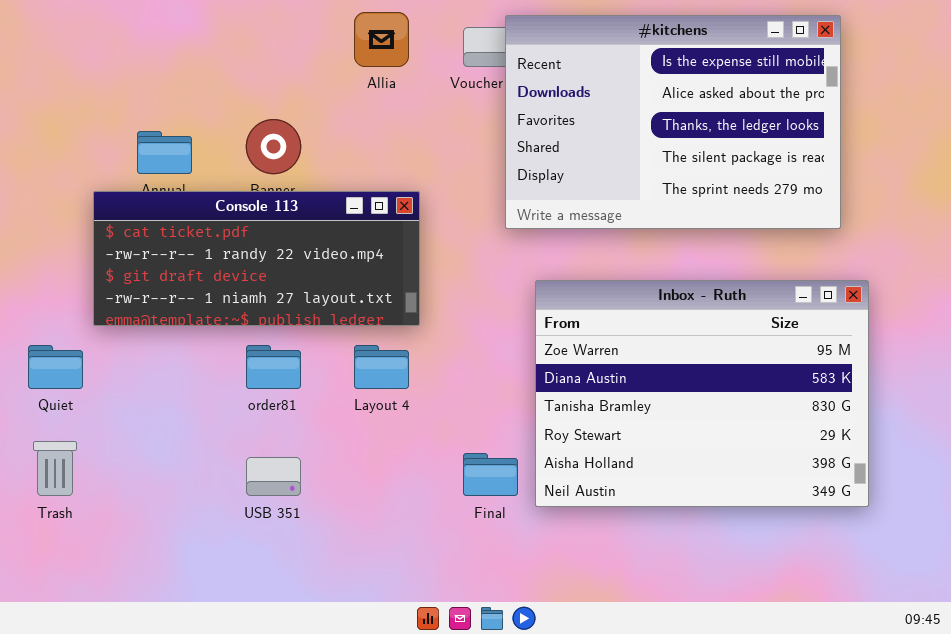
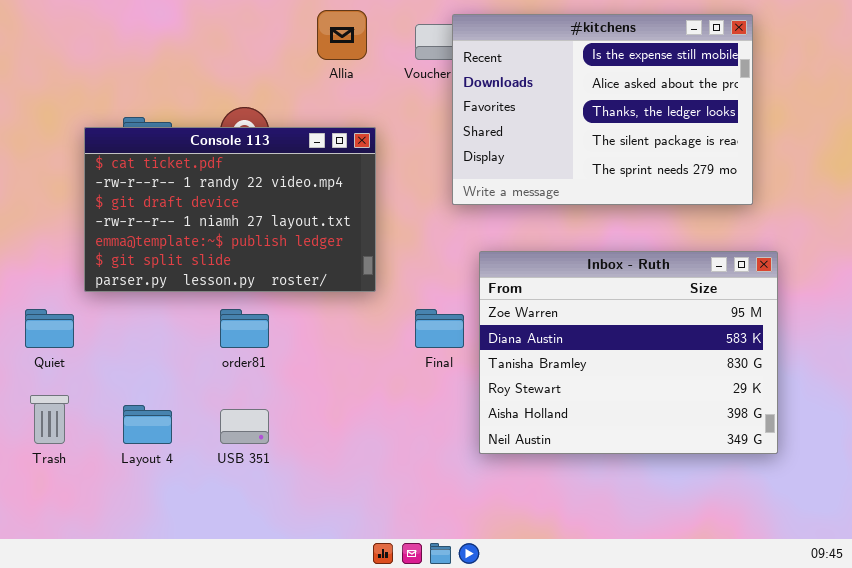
Console 113: [93,191,420,326] -> [84,127,376,292], resized
Layout 4: [354,345,409,389] -> [123,405,172,444], moved
Final: [463,453,518,496] -> [415,309,464,348], moved

